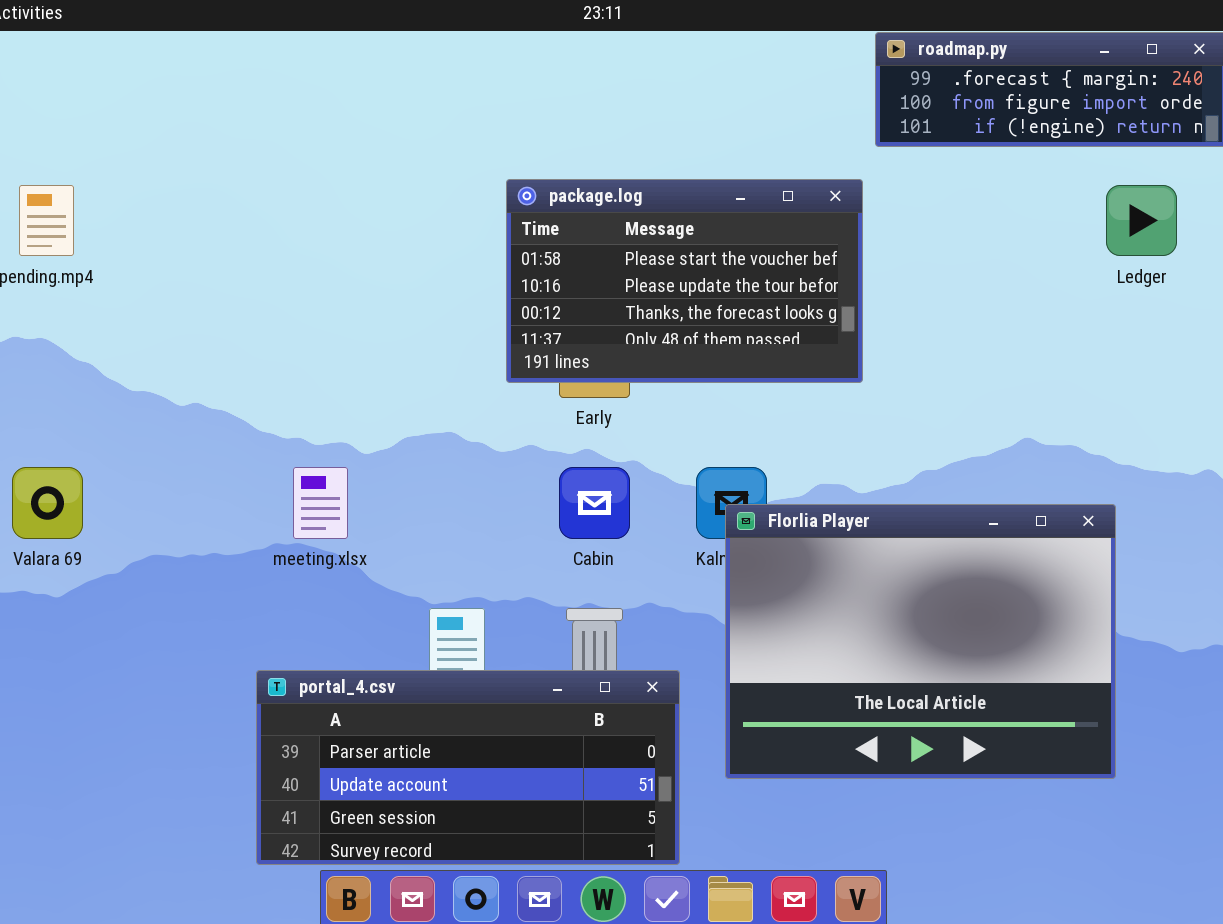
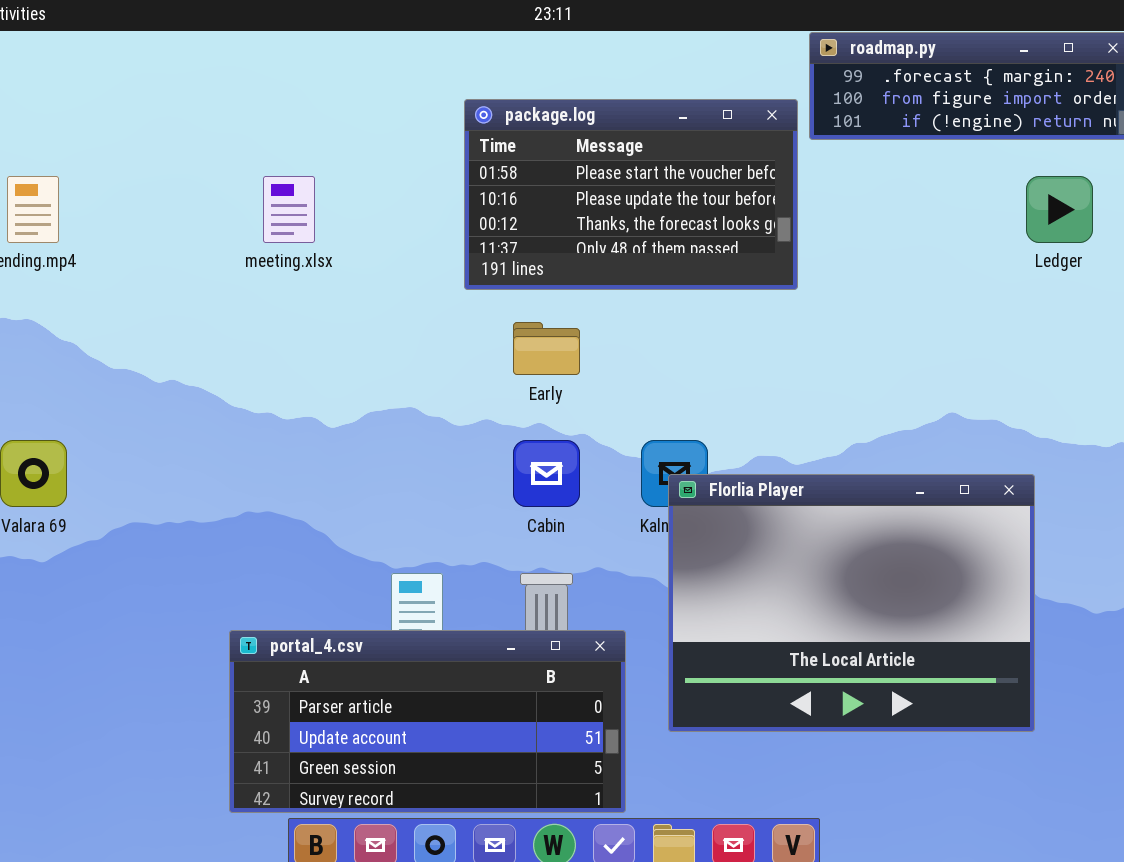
package.log: [506,179,863,383] -> [464,99,798,290], moved
meeting.xlsx: [293,467,348,539] -> [263,176,315,243], moved

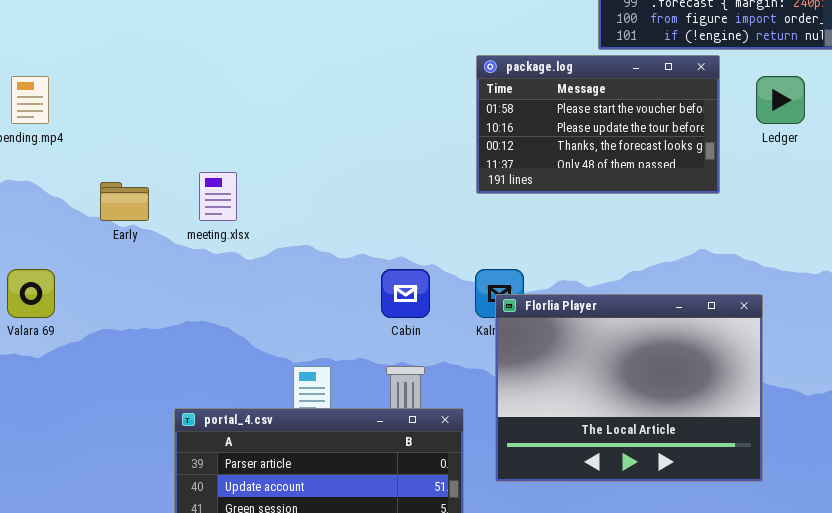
package.log: [464,99,798,290] -> [476,55,720,194], moved
meeting.xlsx: [263,176,315,243] -> [199,172,237,221], moved
Early: [513,322,580,375] -> [100,182,149,221], moved

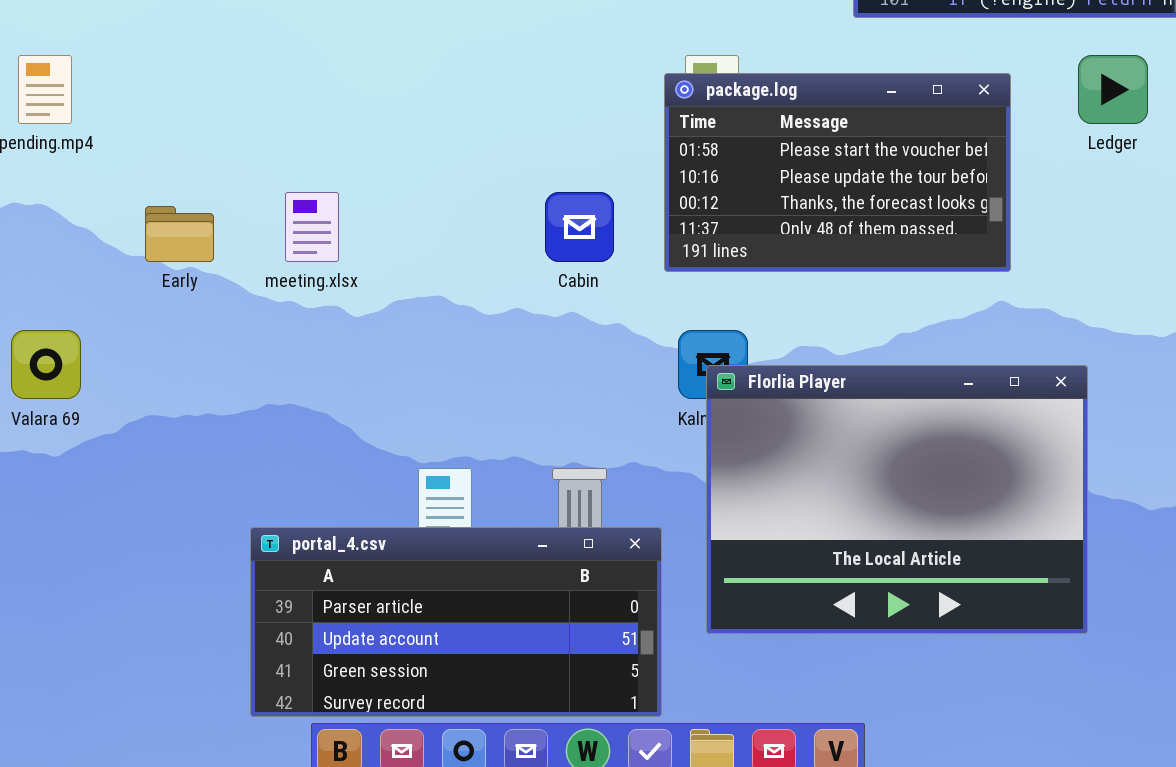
package.log: [476,55,720,194] -> [664,73,1011,272], moved
Cabin: [381,269,430,318] -> [545,192,614,262], moved

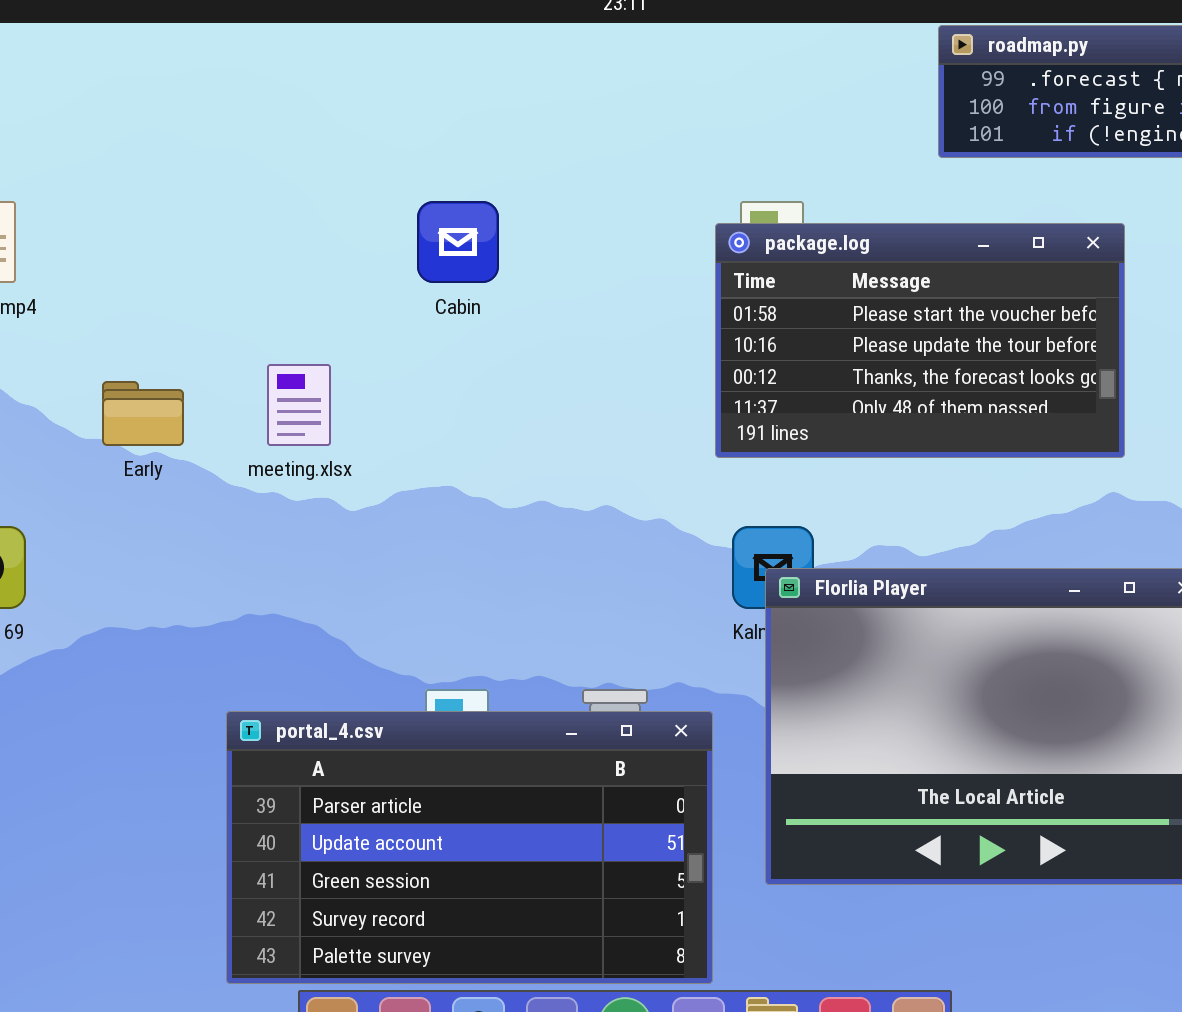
Cabin: [545,192,614,262] -> [417,201,499,283], moved
portal_4.csv: [250,527,662,717] -> [226,711,713,984], resized

